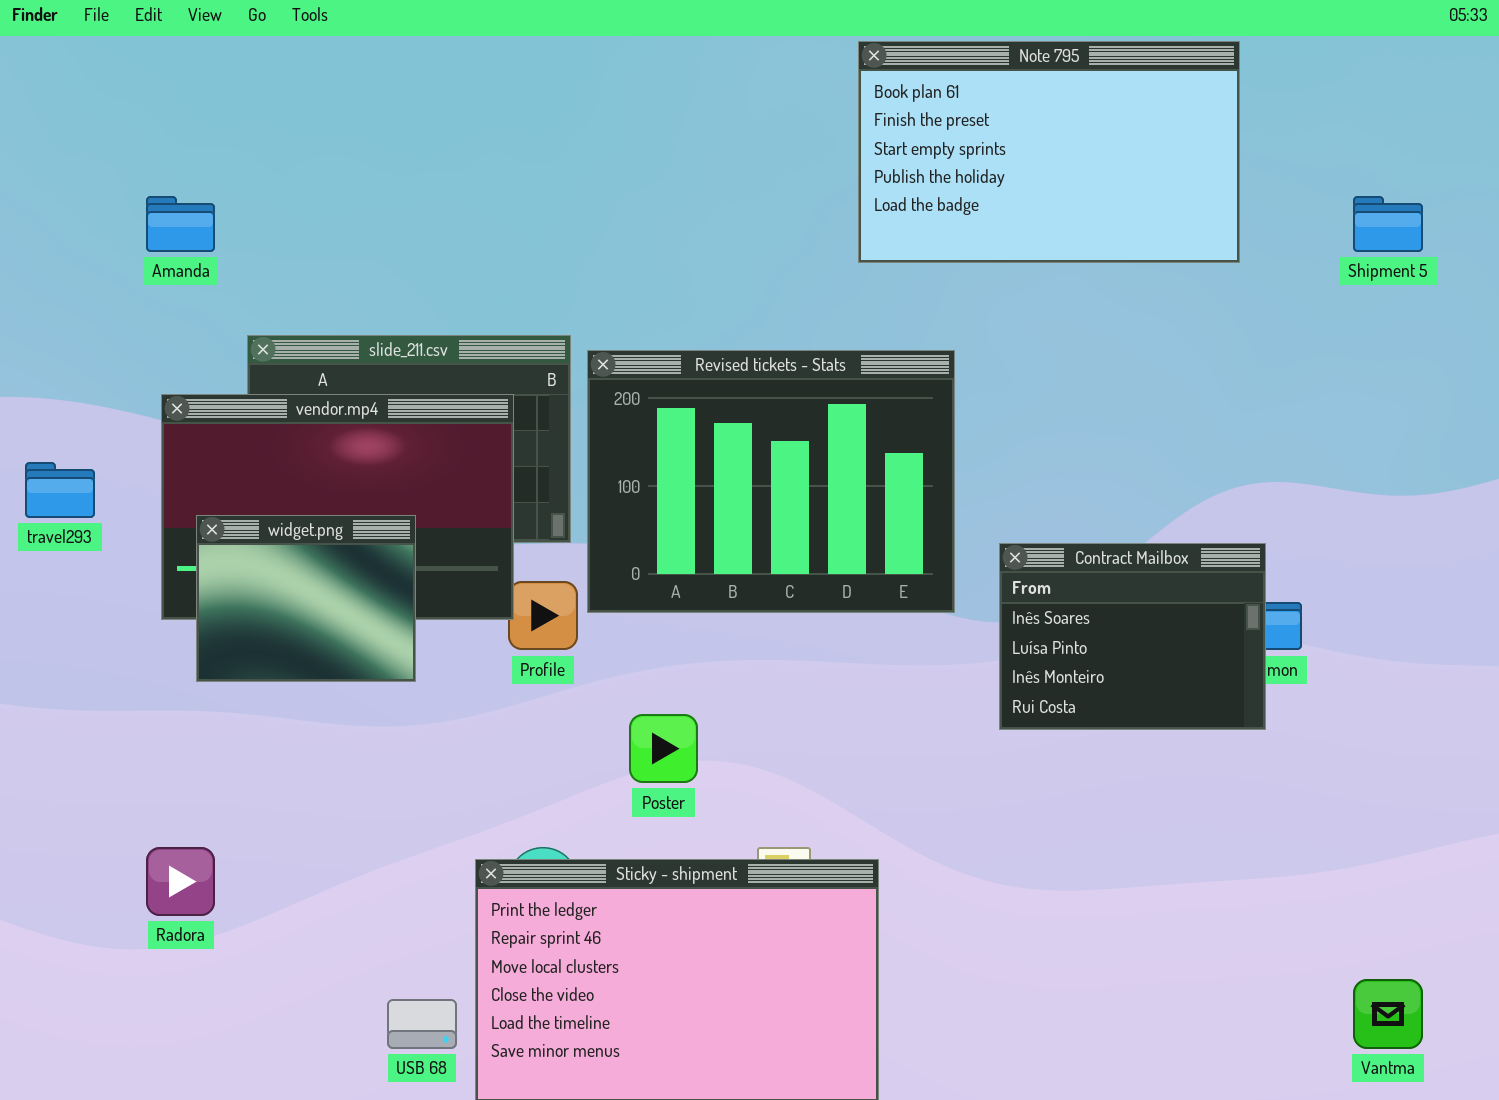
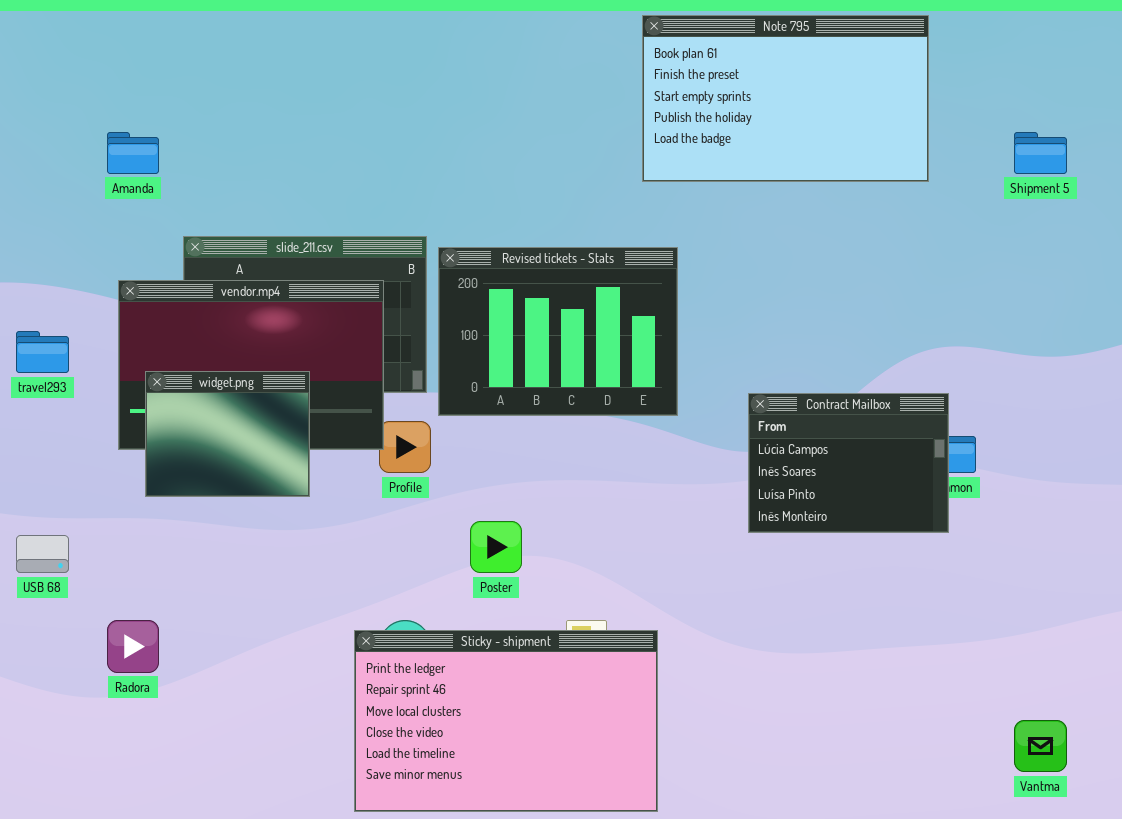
Revised tickets - Stats: [587,350,955,613] -> [438,247,678,416], resized
Contract Mailbox: [999,543,1266,730] -> [748,393,949,533], scrolled up 1 row
USB 68: [387,999,457,1049] -> [16,535,69,573], moved

